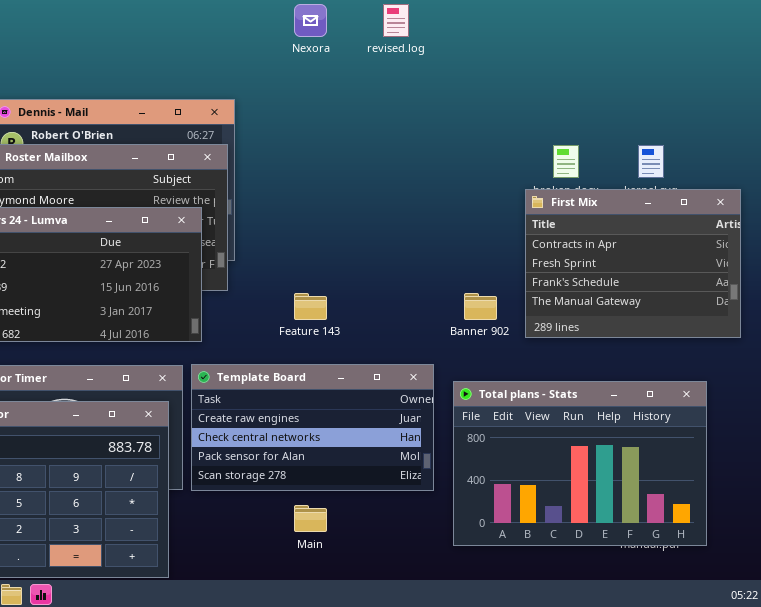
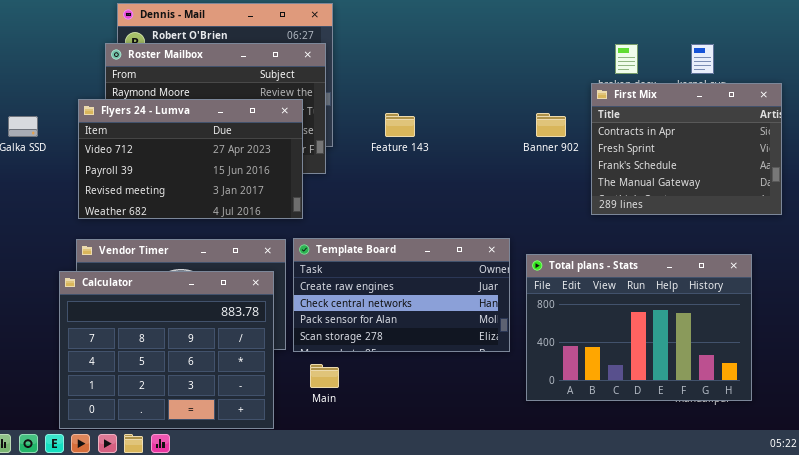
Feature 143: [294,293,327,320] -> [385,113,415,137], moved
Banner 902: [464,293,497,320] -> [536,113,566,137], moved
Main: [294,505,327,532] -> [310,364,339,388], moved

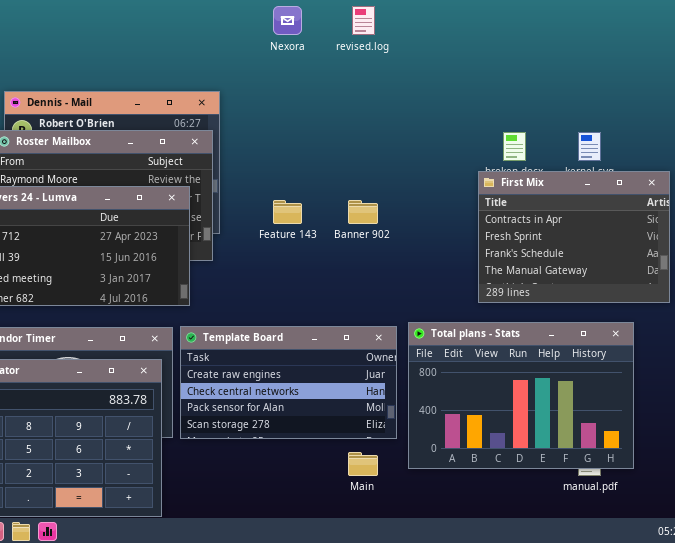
Banner 902: [536,113,566,137] -> [348,200,378,224], moved
Total plans - Stats: [526,254,752,401] -> [408,322,634,469], moved
Main: [310,364,339,388] -> [348,452,378,476], moved

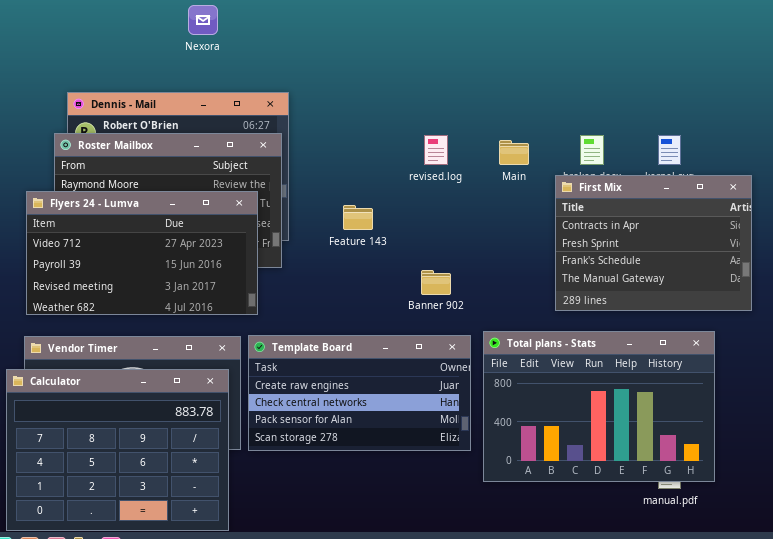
Nexora: [273,6,302,35] -> [188,5,218,35], moved
revised.log: [352,6,375,35] -> [424,135,448,165], moved
Banner 902: [348,200,378,224] -> [421,270,451,295], moved
Main: [348,452,378,476] -> [499,140,529,165], moved

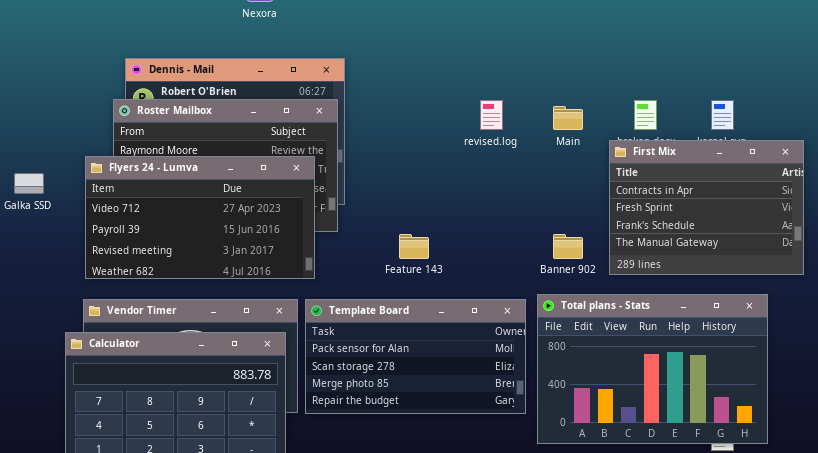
Feature 143: [343,205,373,230] -> [399,234,429,259], moved
Banner 902: [421,270,451,295] -> [553,234,583,259], moved
Template Board: [248,335,471,451] -> [305,299,526,414], scrolled down 2 rows

